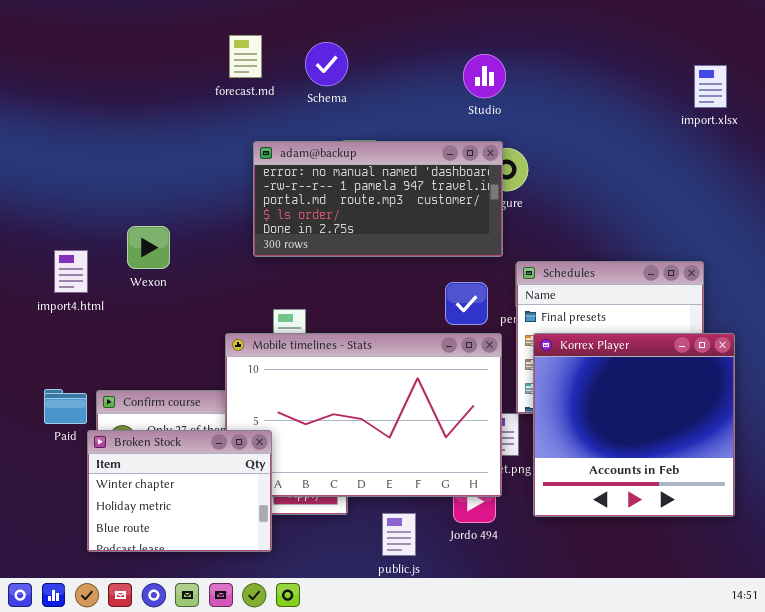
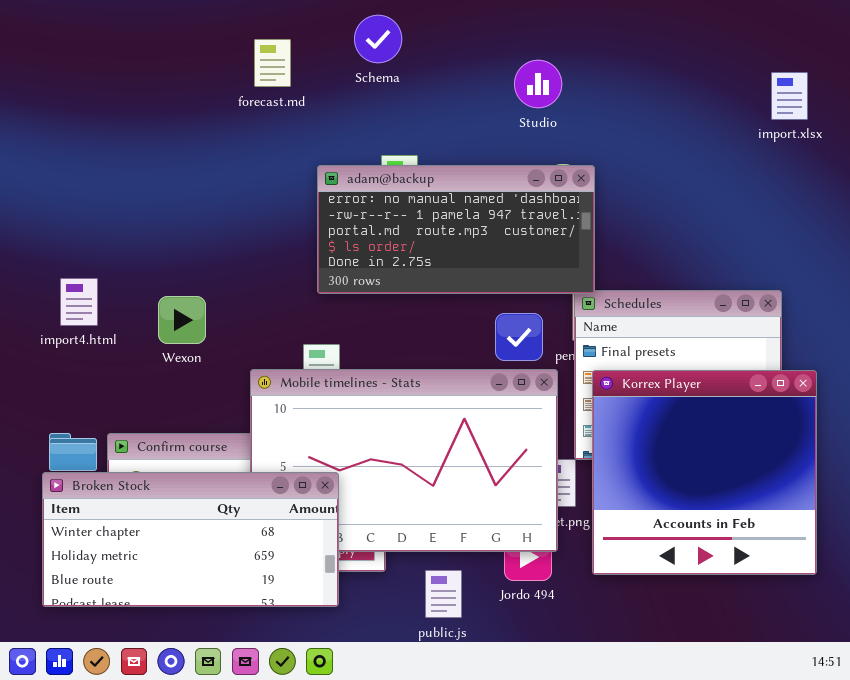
Schema: [305,42,348,86] -> [354,15,402,63], moved
adam@backup: [253,141,503,257] -> [317,165,595,294], moved
Wexon: [127,226,170,269] -> [158,296,206,344], moved
Broken Stock: [87,430,272,552] -> [42,472,339,607], moved, resized

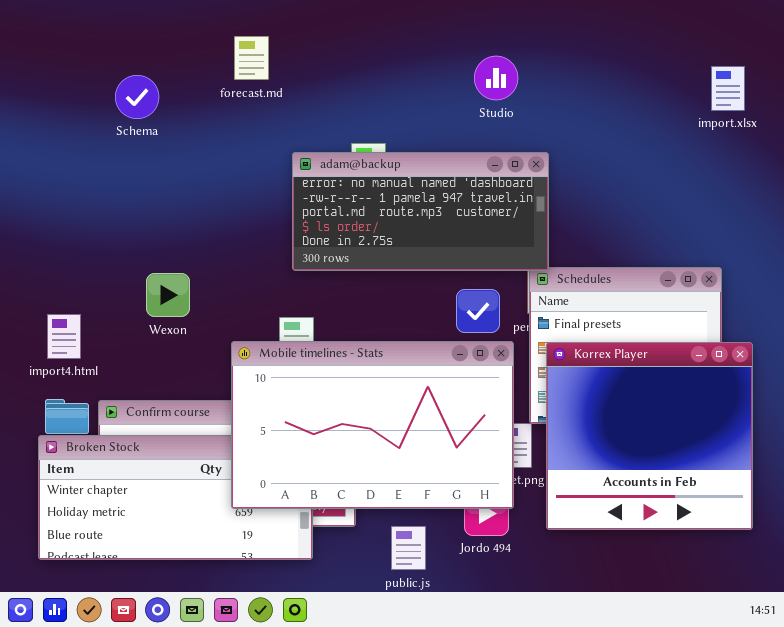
Schema: [354,15,402,63] -> [115,75,159,119], moved
import4.html: [60,278,98,326] -> [47,314,81,359], moved
Mobile timelines - Stats: [250,369,558,552] -> [231,341,514,509], raised

